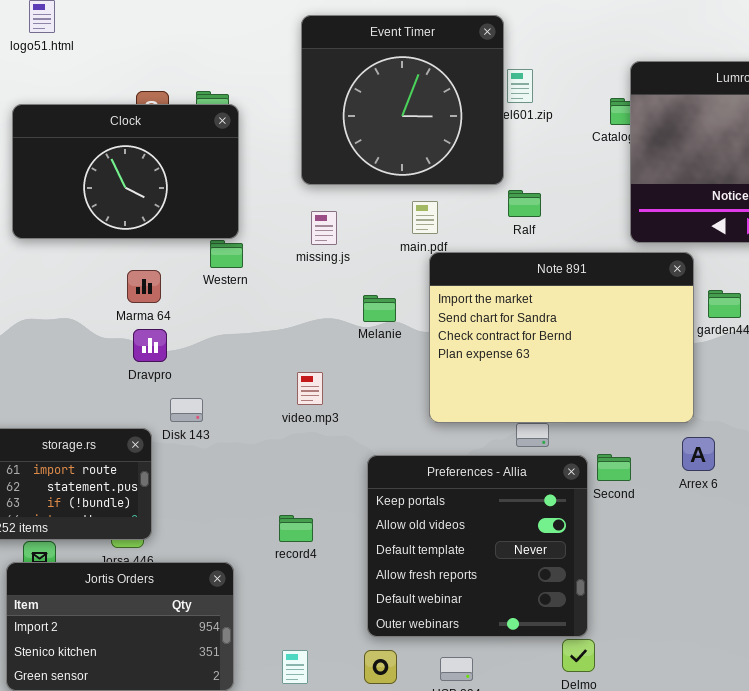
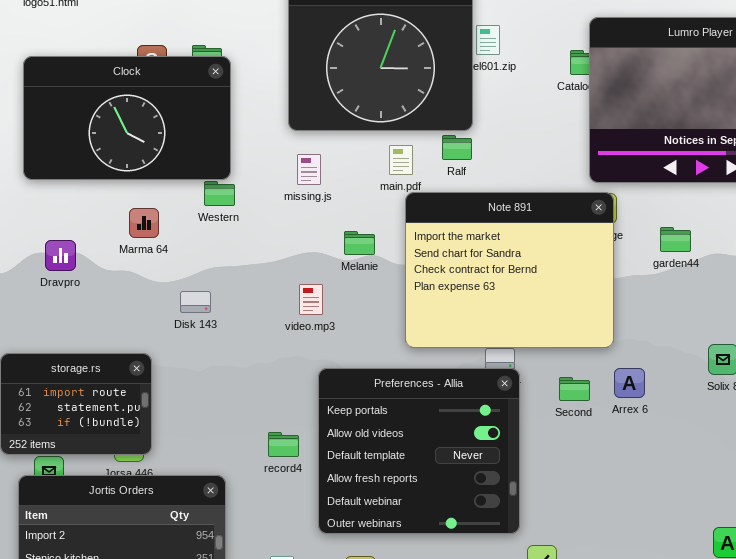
Ralf: [508,190,541,217] -> [442,135,472,160], moved
Note 891: [429,252,694,423] -> [405,192,614,348], resized
Dravpro: [133,329,167,362] -> [45,240,76,271], moved
video.mp3: [297,372,323,405] -> [299,284,323,315], moved
Disk 143: [170,398,203,422] -> [180,291,211,313], moved
Arrex 6: [682,437,715,471] -> [614,368,645,398], moved
Preferences - Allia: [367,455,588,637] -> [318,368,520,534], moved

